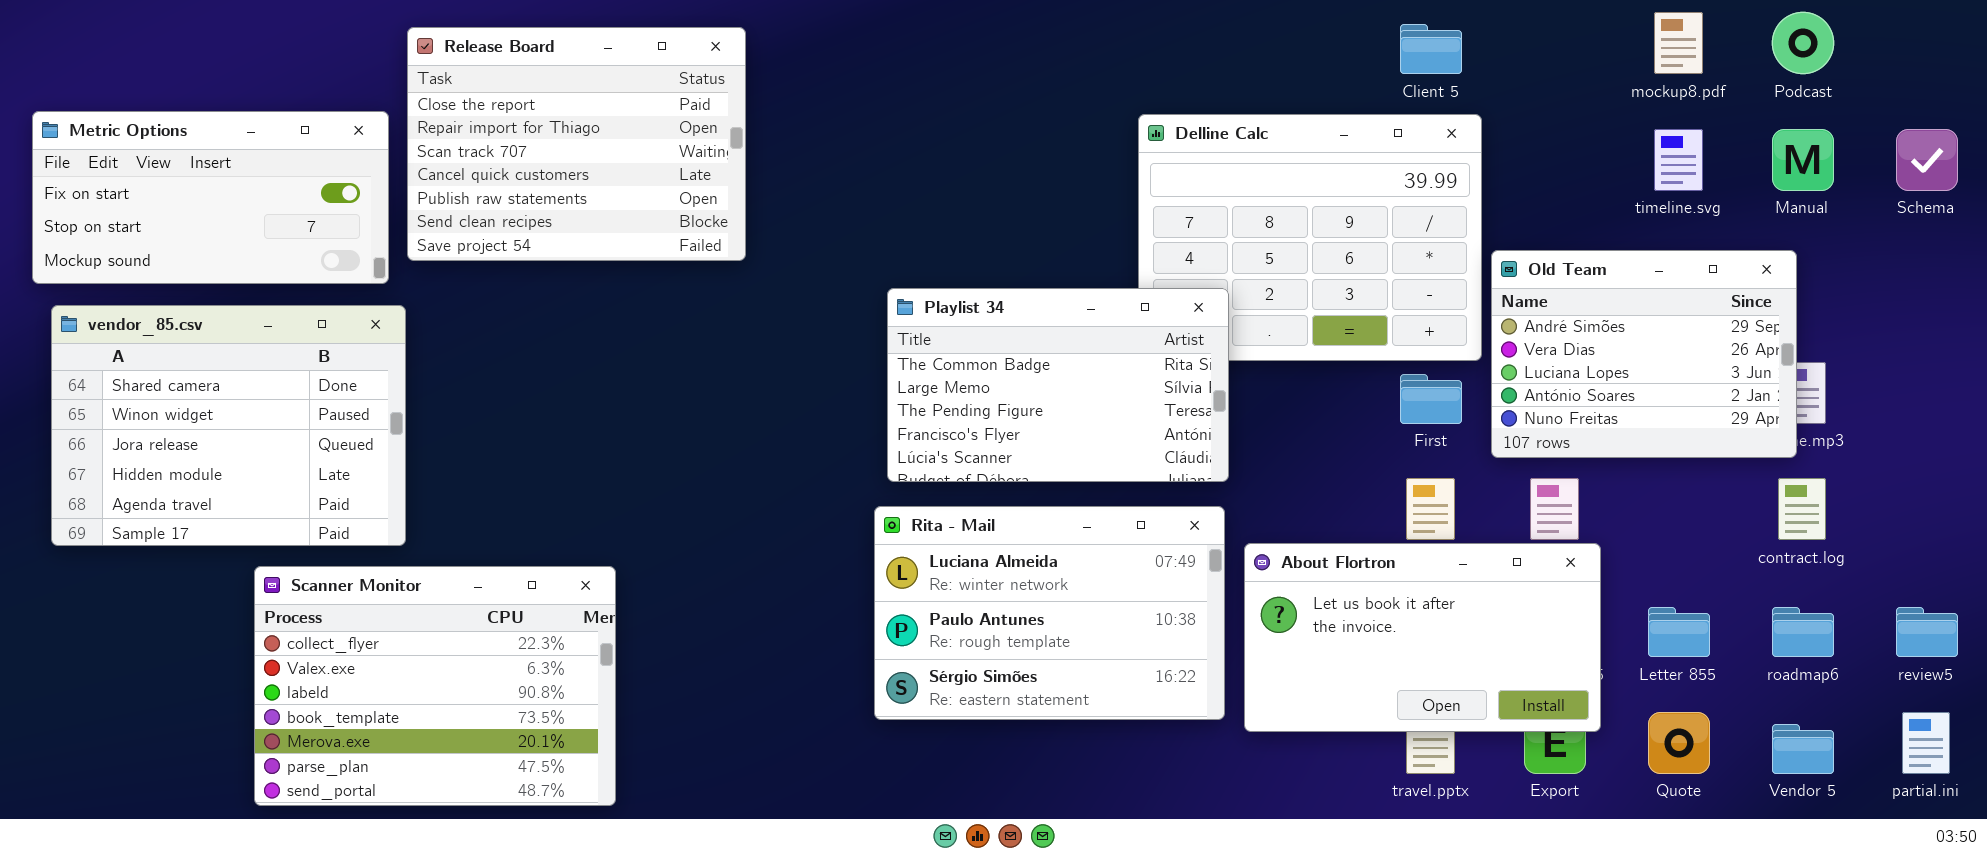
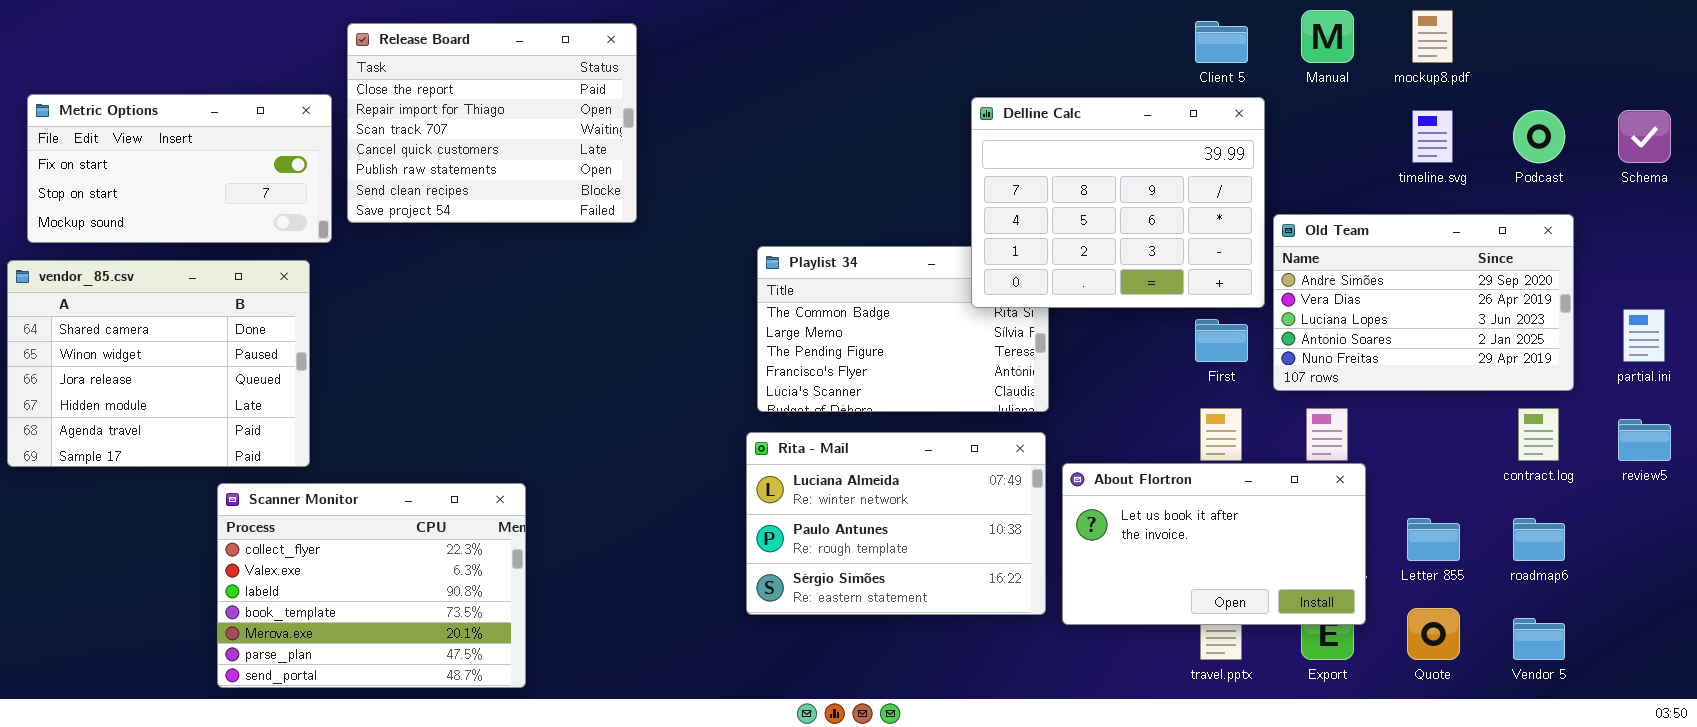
Podcast: [1772,12,1834,74] -> [1513,110,1565,163], moved
Delline Calc: [1138,114,1482,361] -> [971,97,1265,308], raised
Manual: [1772,129,1834,191] -> [1301,10,1354,63], moved
Old Team: [1491,250,1797,458] -> [1273,214,1574,391], resized
vendor_85.csv: [51,305,406,546] -> [7,260,310,467], moved
review5: [1896,607,1958,657] -> [1618,419,1671,461], moved
partial.ini: [1902,712,1950,774] -> [1623,309,1665,362], moved

